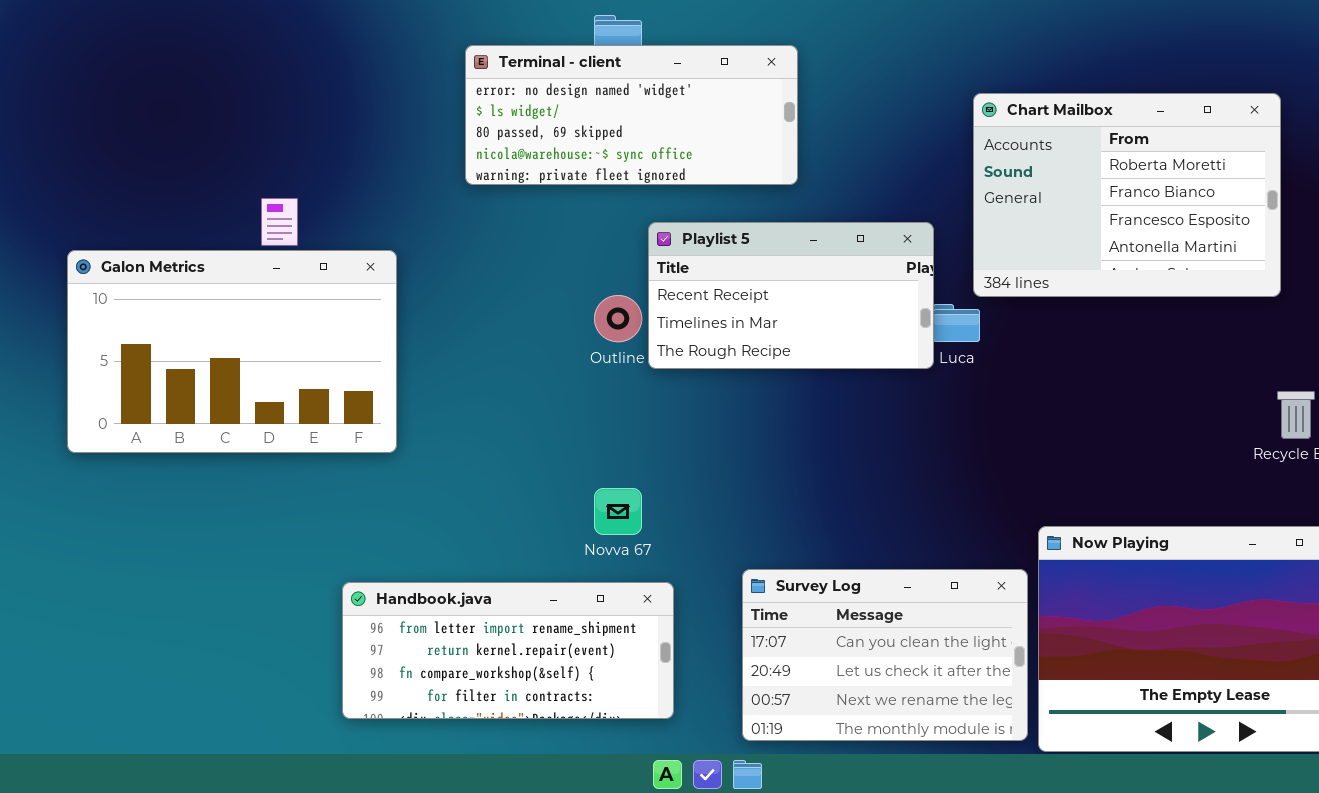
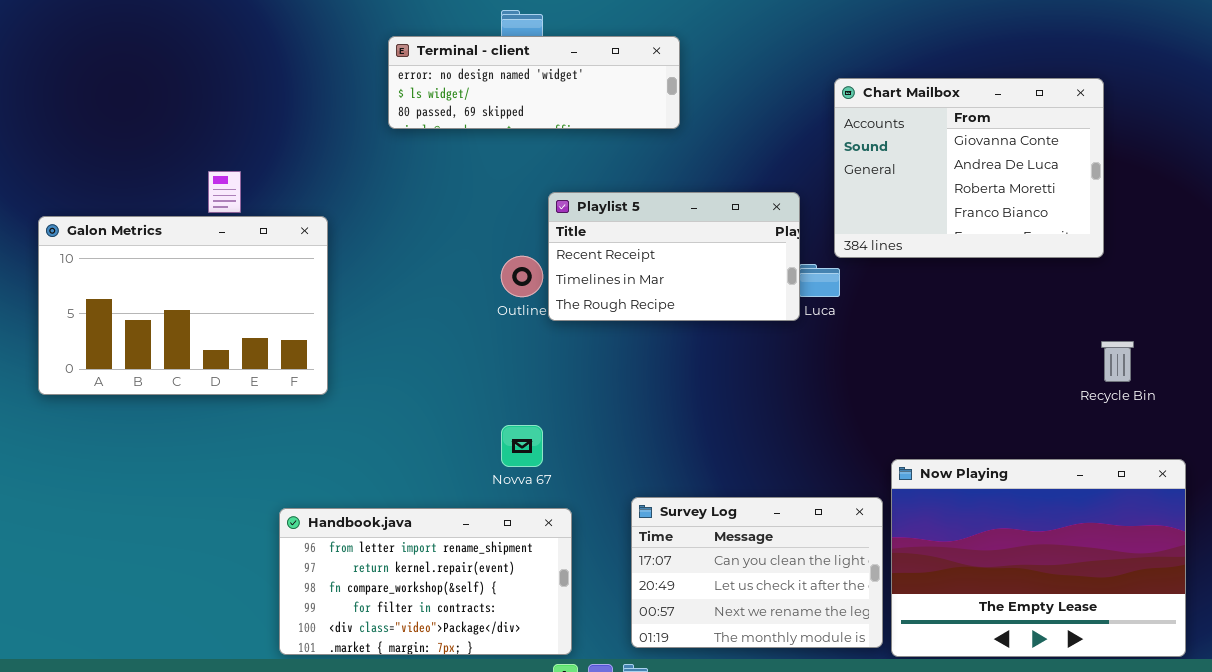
Terminal - client: [465,45,798,185] -> [388,36,680,129], resized
Chart Mailbox: [973,93,1281,297] -> [834,78,1104,258], scrolled up 2 rows
Handbook.java: [342,582,674,719] -> [279,508,572,655], resized

